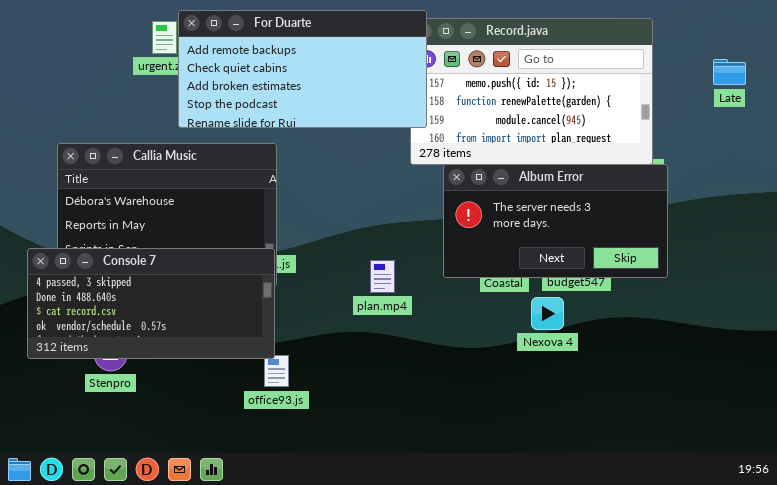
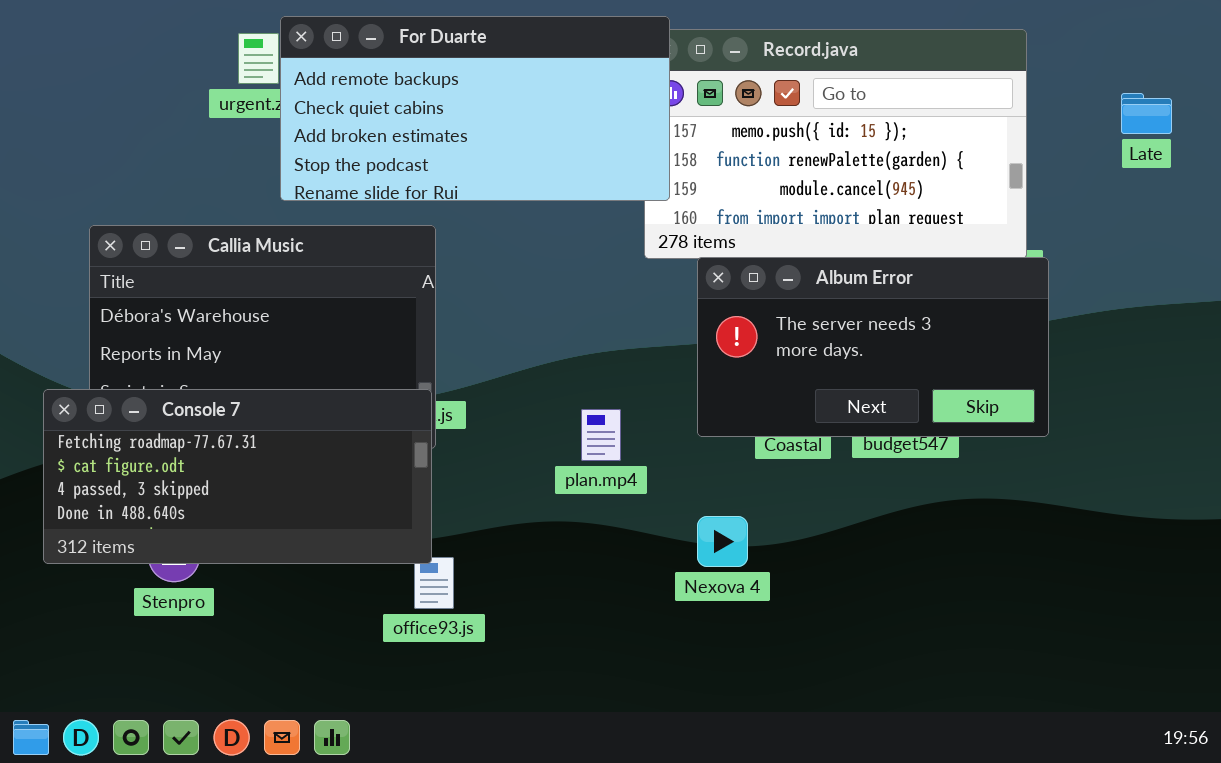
Console 7: [27,248,275,359] -> [43,389,432,564], scrolled up 2 rows
Nexova 4: [531,297,564,330] -> [697,516,748,567], moved

